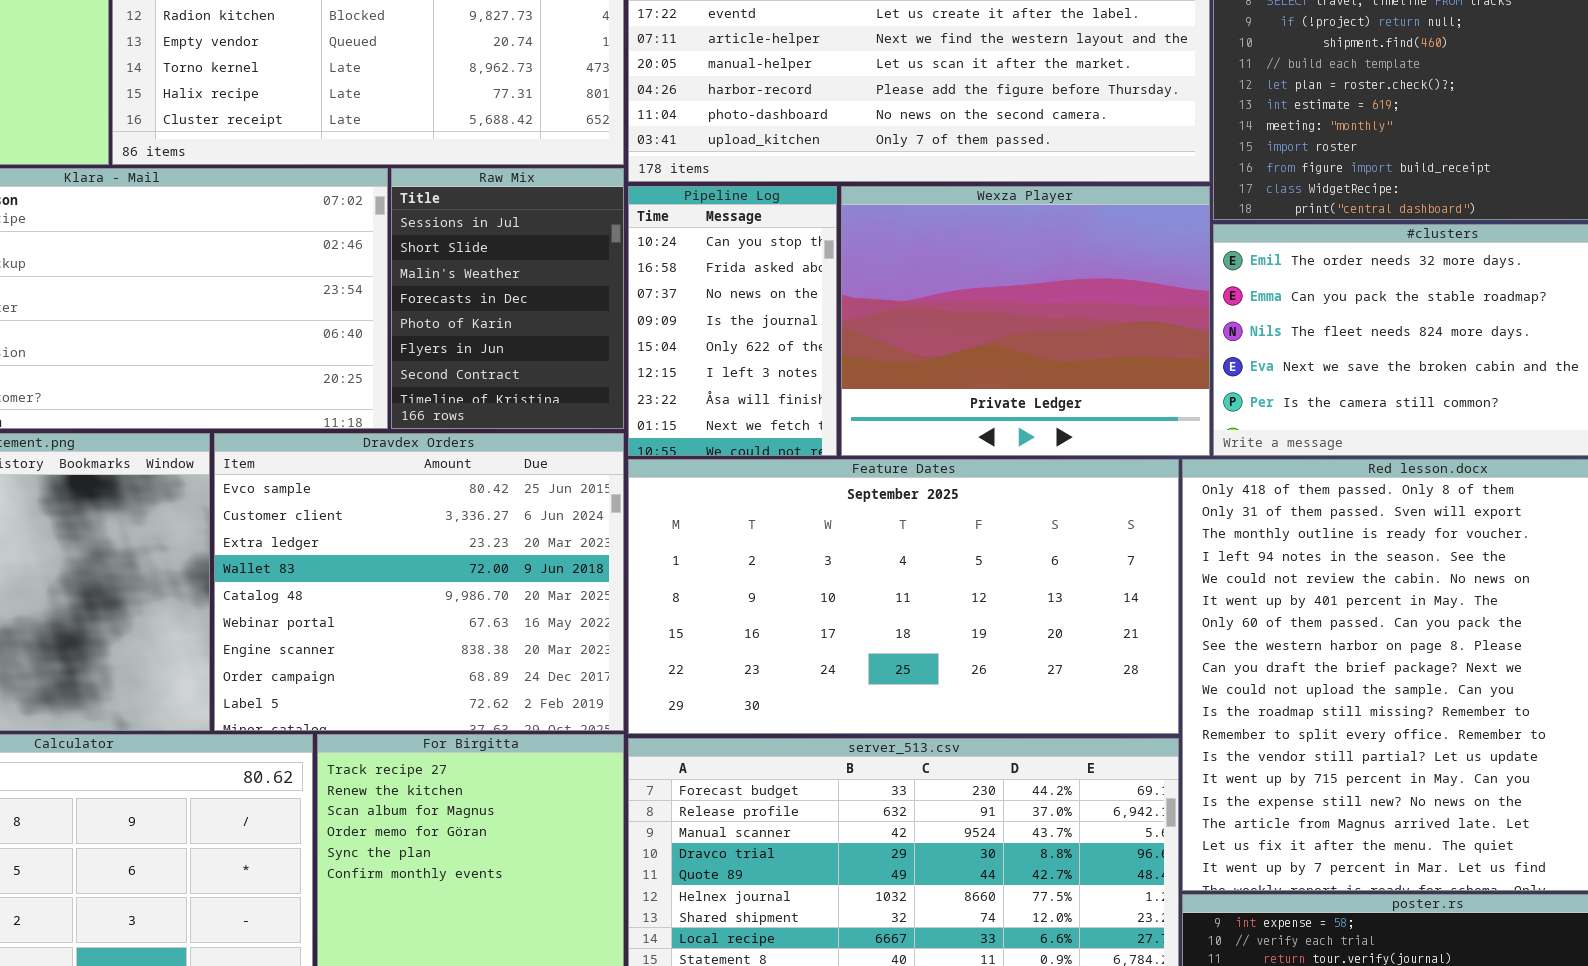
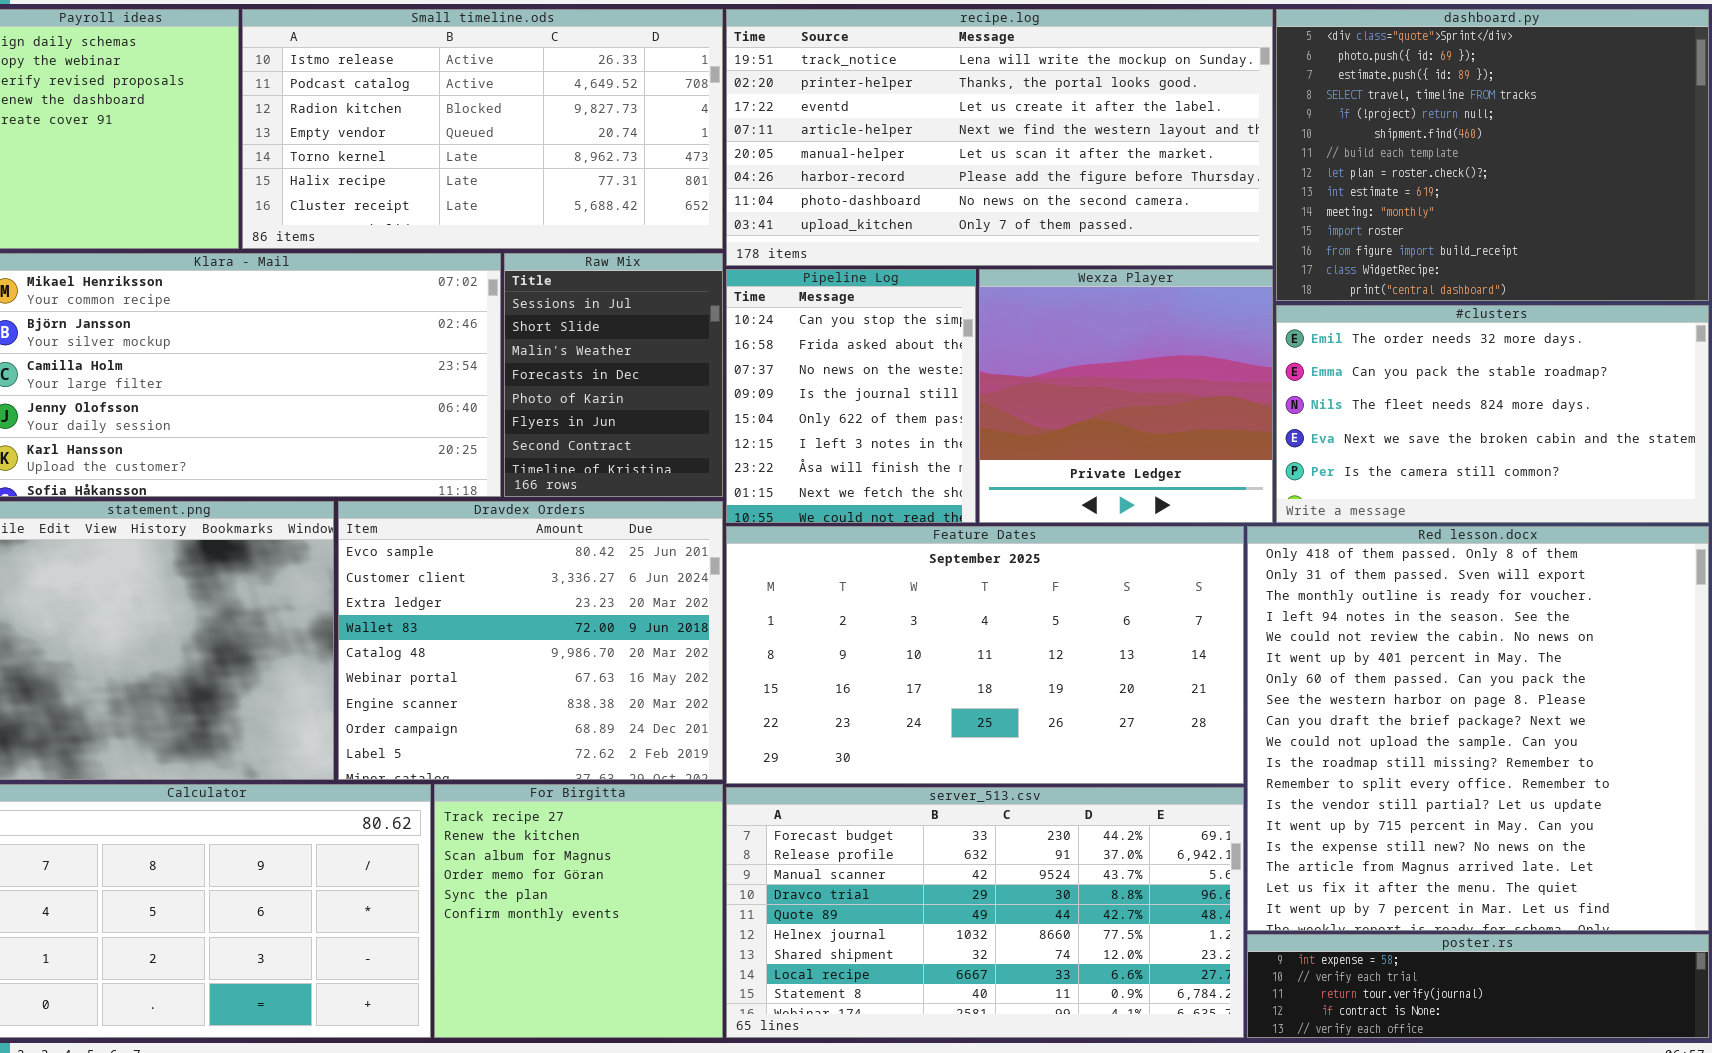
Pipeline Log: [628,186,837,456] -> [726,269,976,523], resized
Wexza Player: [841,186,1210,456] -> [979,269,1273,523], resized

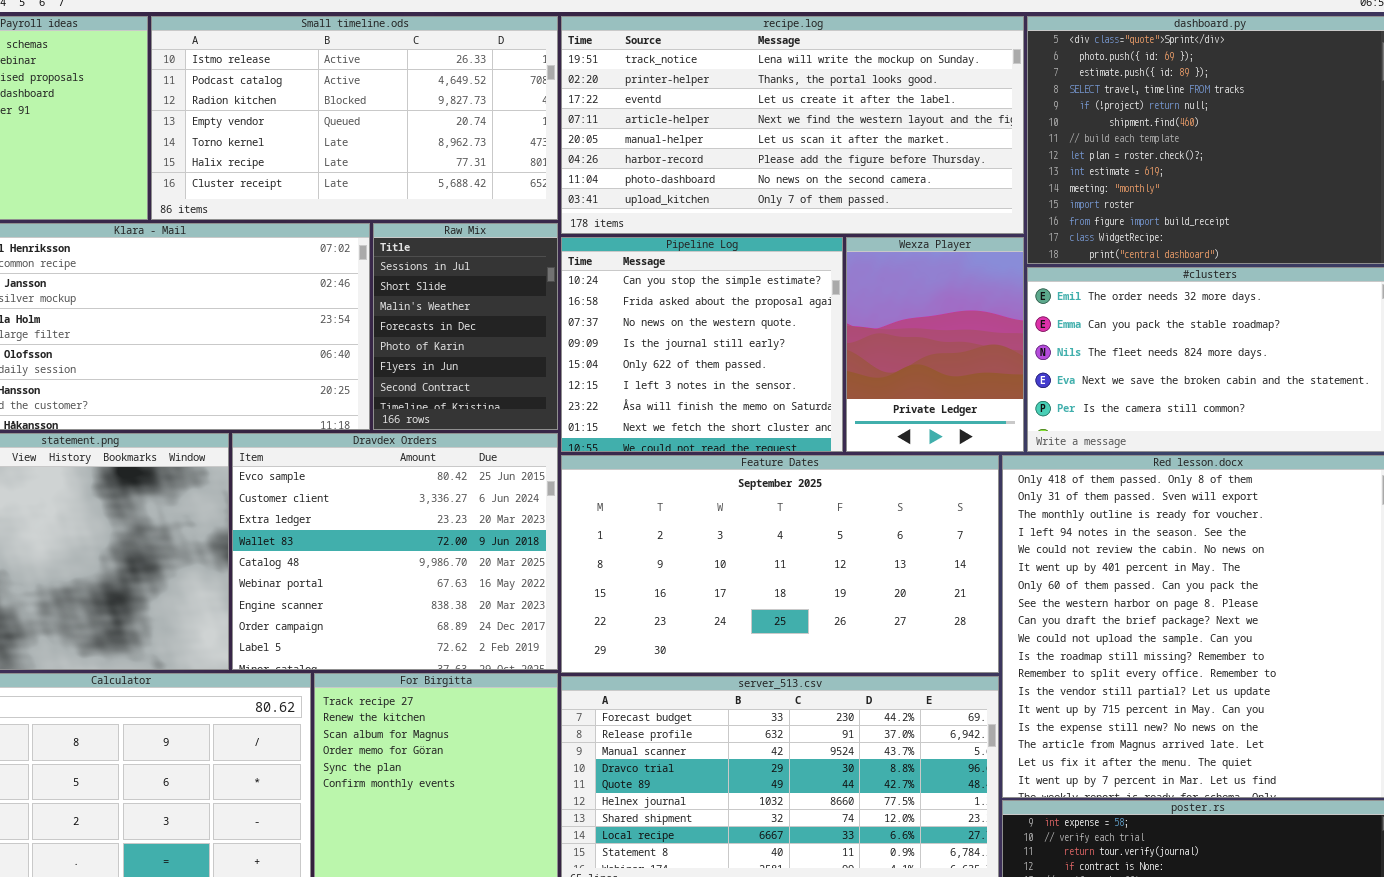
Pipeline Log: [726,269,976,523] -> [561,237,843,452], resized
Wexza Player: [979,269,1273,523] -> [846,237,1024,452], resized

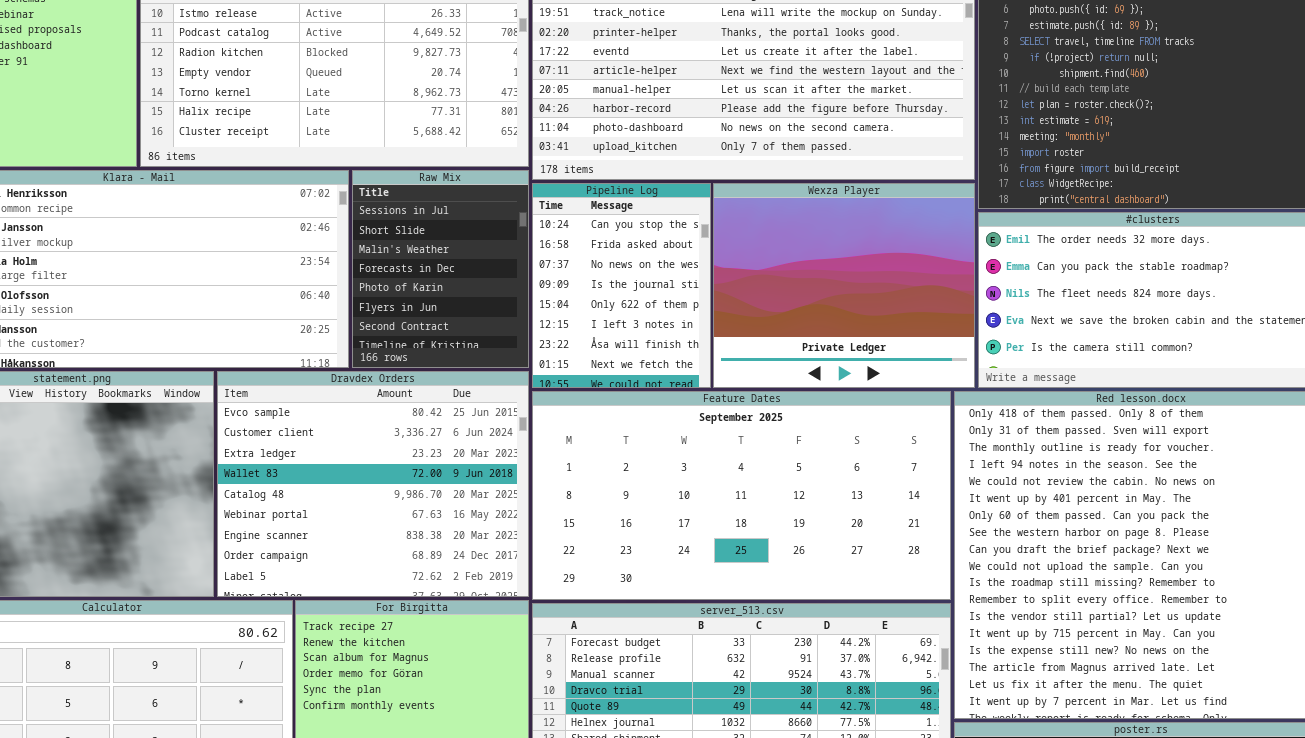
Pipeline Log: [561,237,843,452] -> [532,183,711,388], resized
Wexza Player: [846,237,1024,452] -> [713,183,975,388], resized

